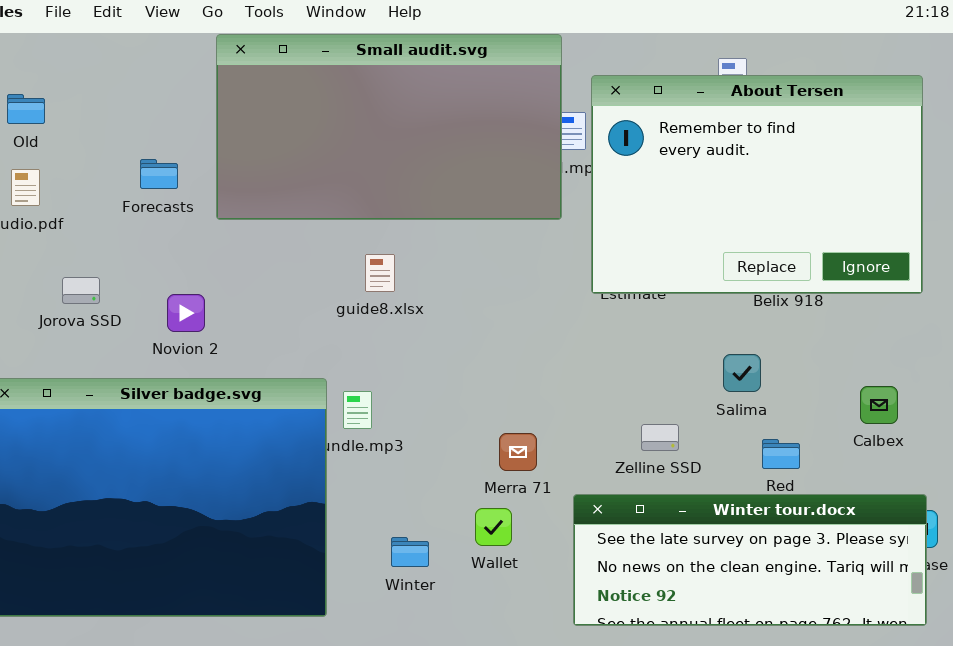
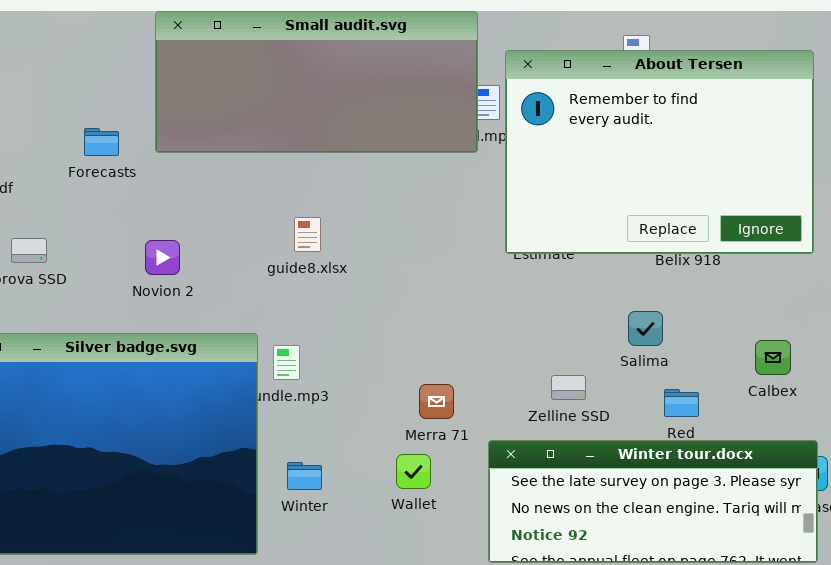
Small audit.svg: [216,34,562,220] -> [155,11,478,153], resized
Novion 2: [167,294,205,332] -> [145,240,180,275], moved
Winter: [391,537,429,567] -> [287,462,322,490], moved

